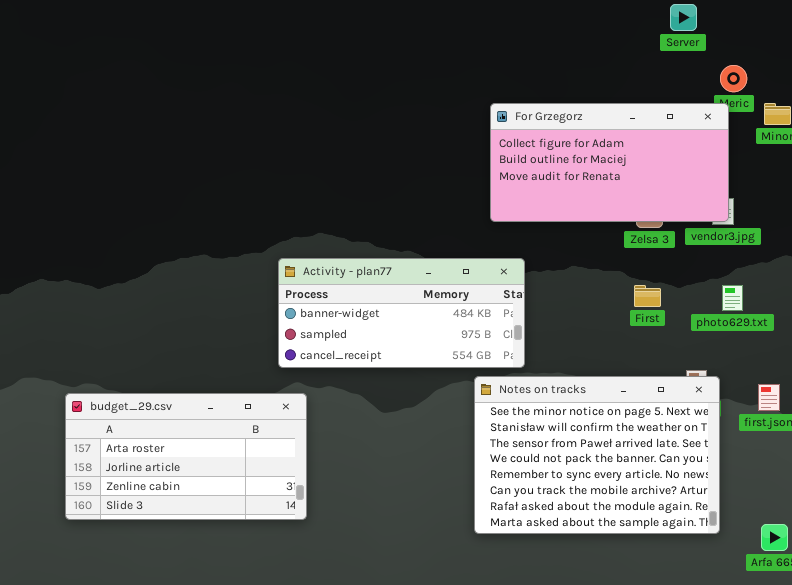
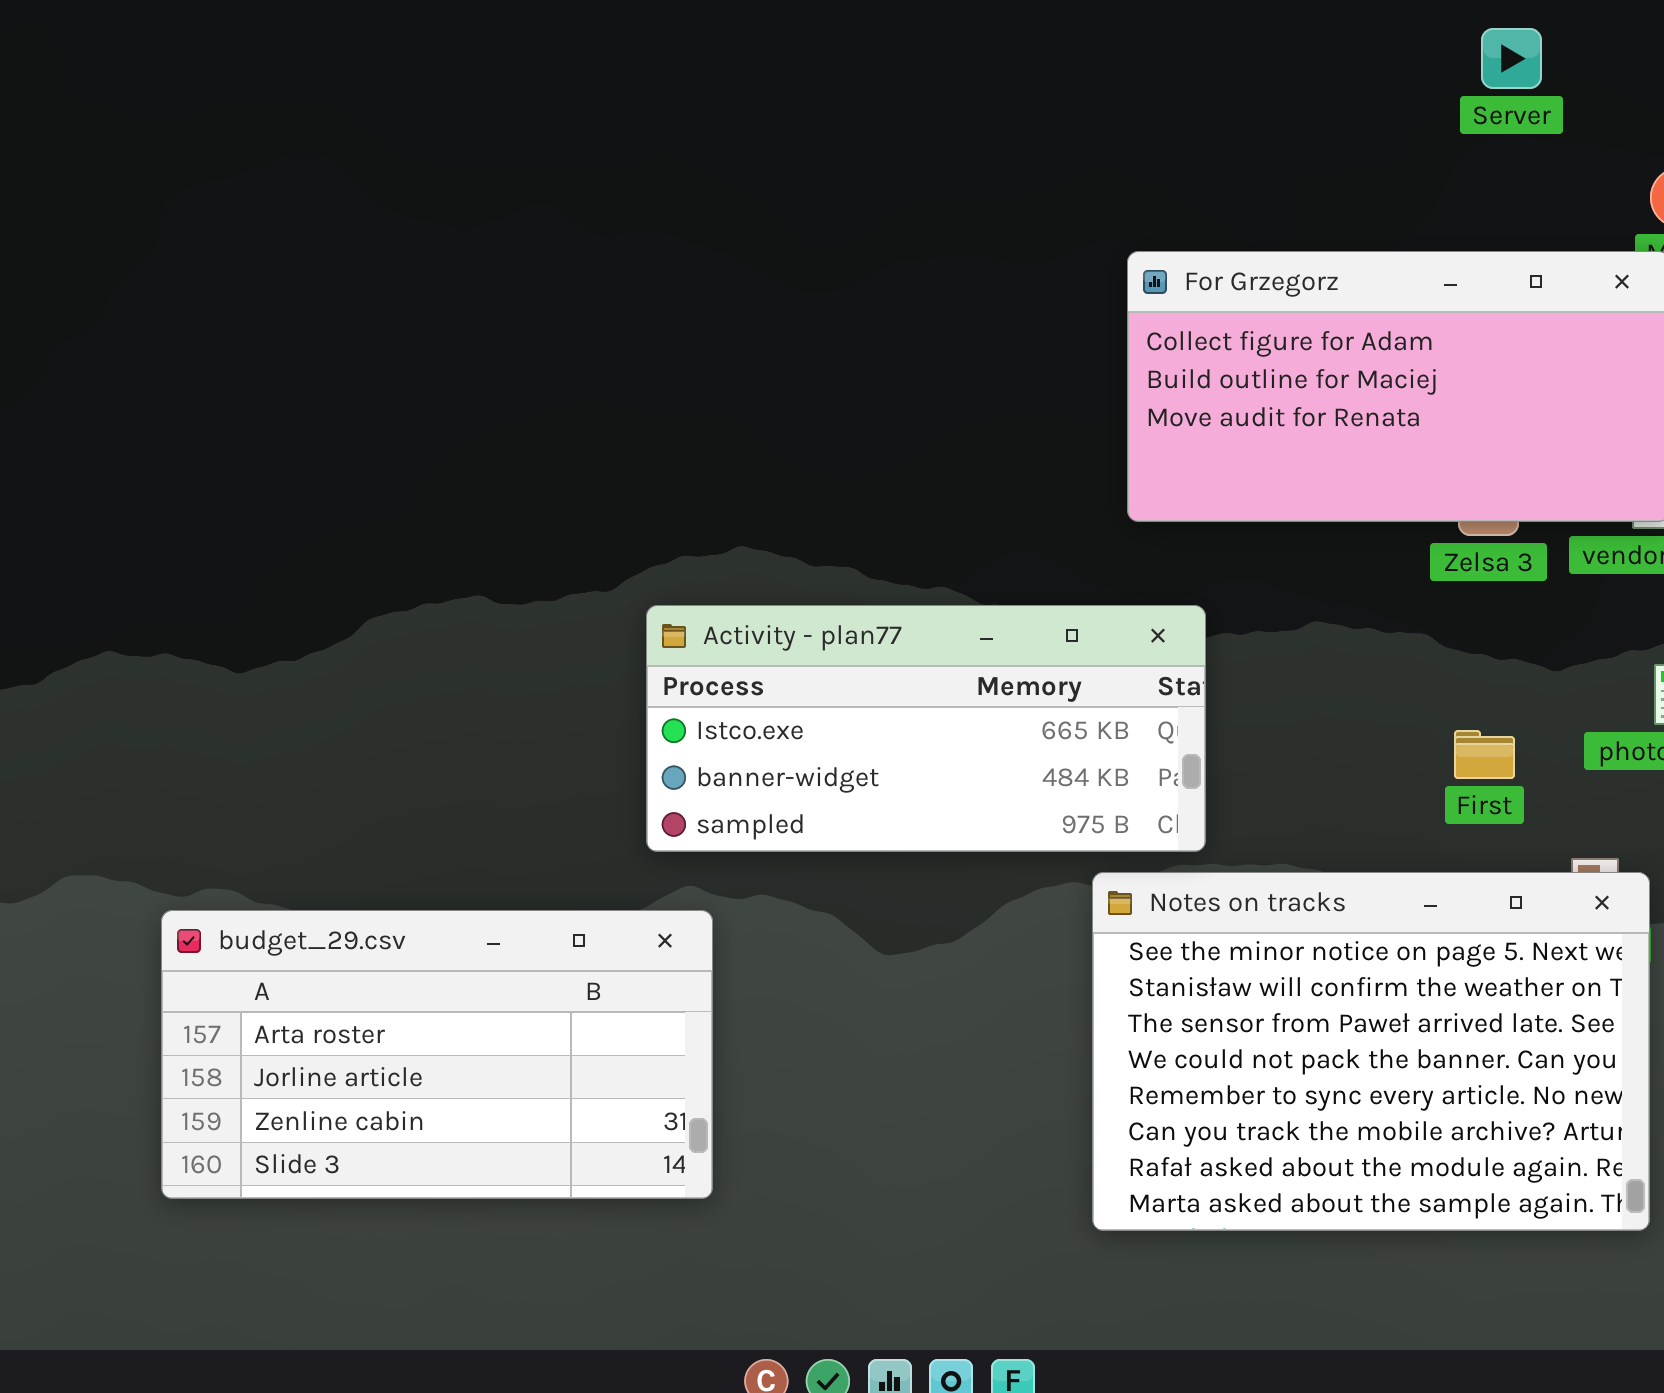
Server: [670,4,697,31] -> [1481,28,1542,89], moved
Activity - plan77: [278,258,525,368] -> [646,605,1206,852], scrolled up 1 row
First: [634,285,661,307] -> [1454,730,1515,779], moved

